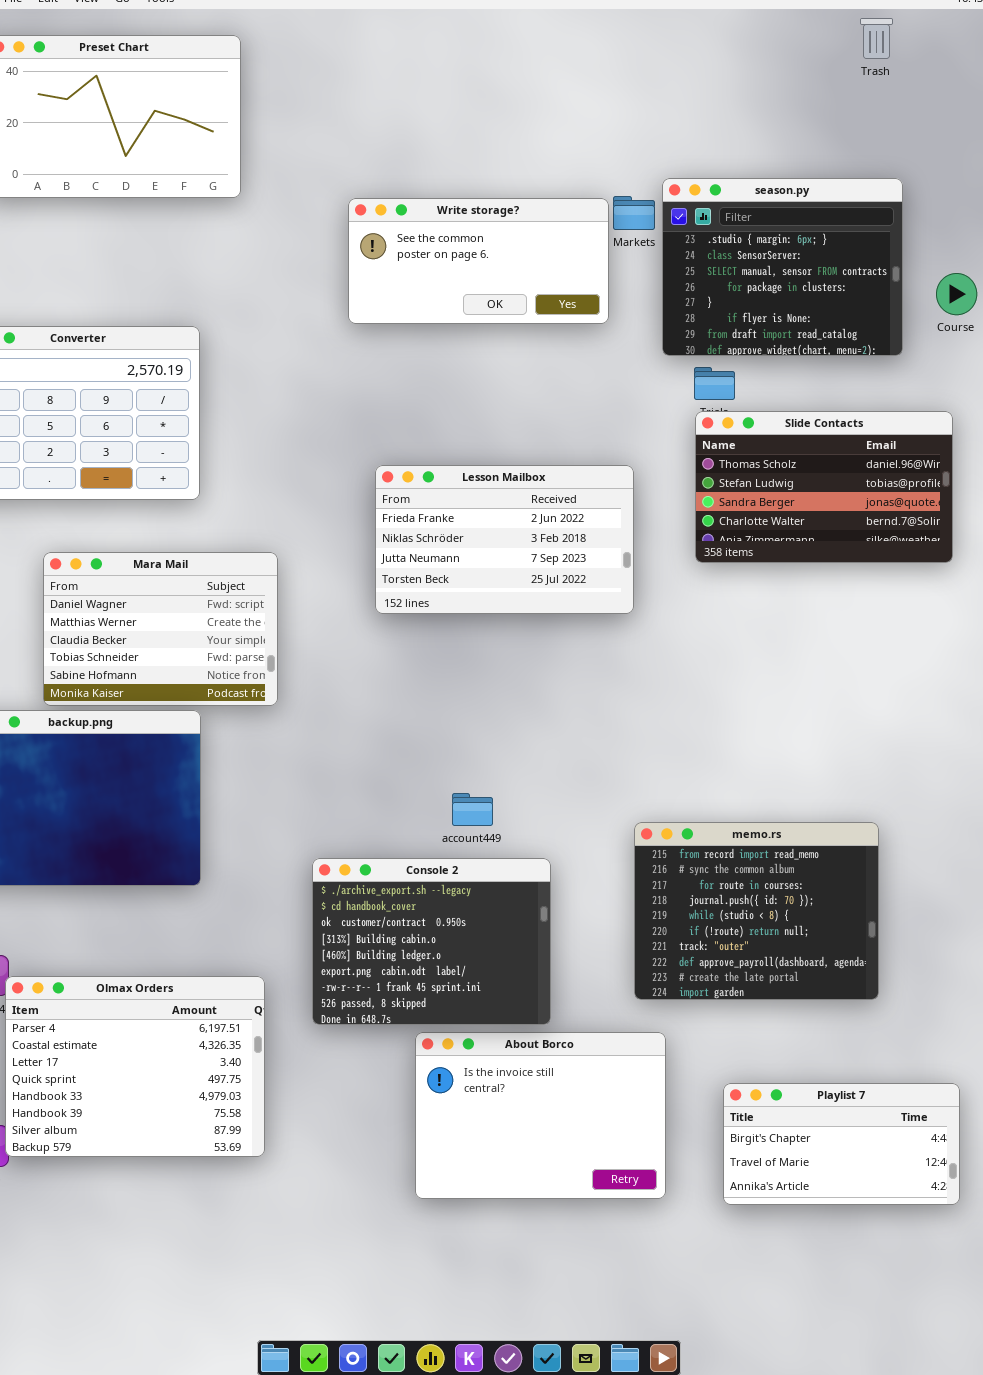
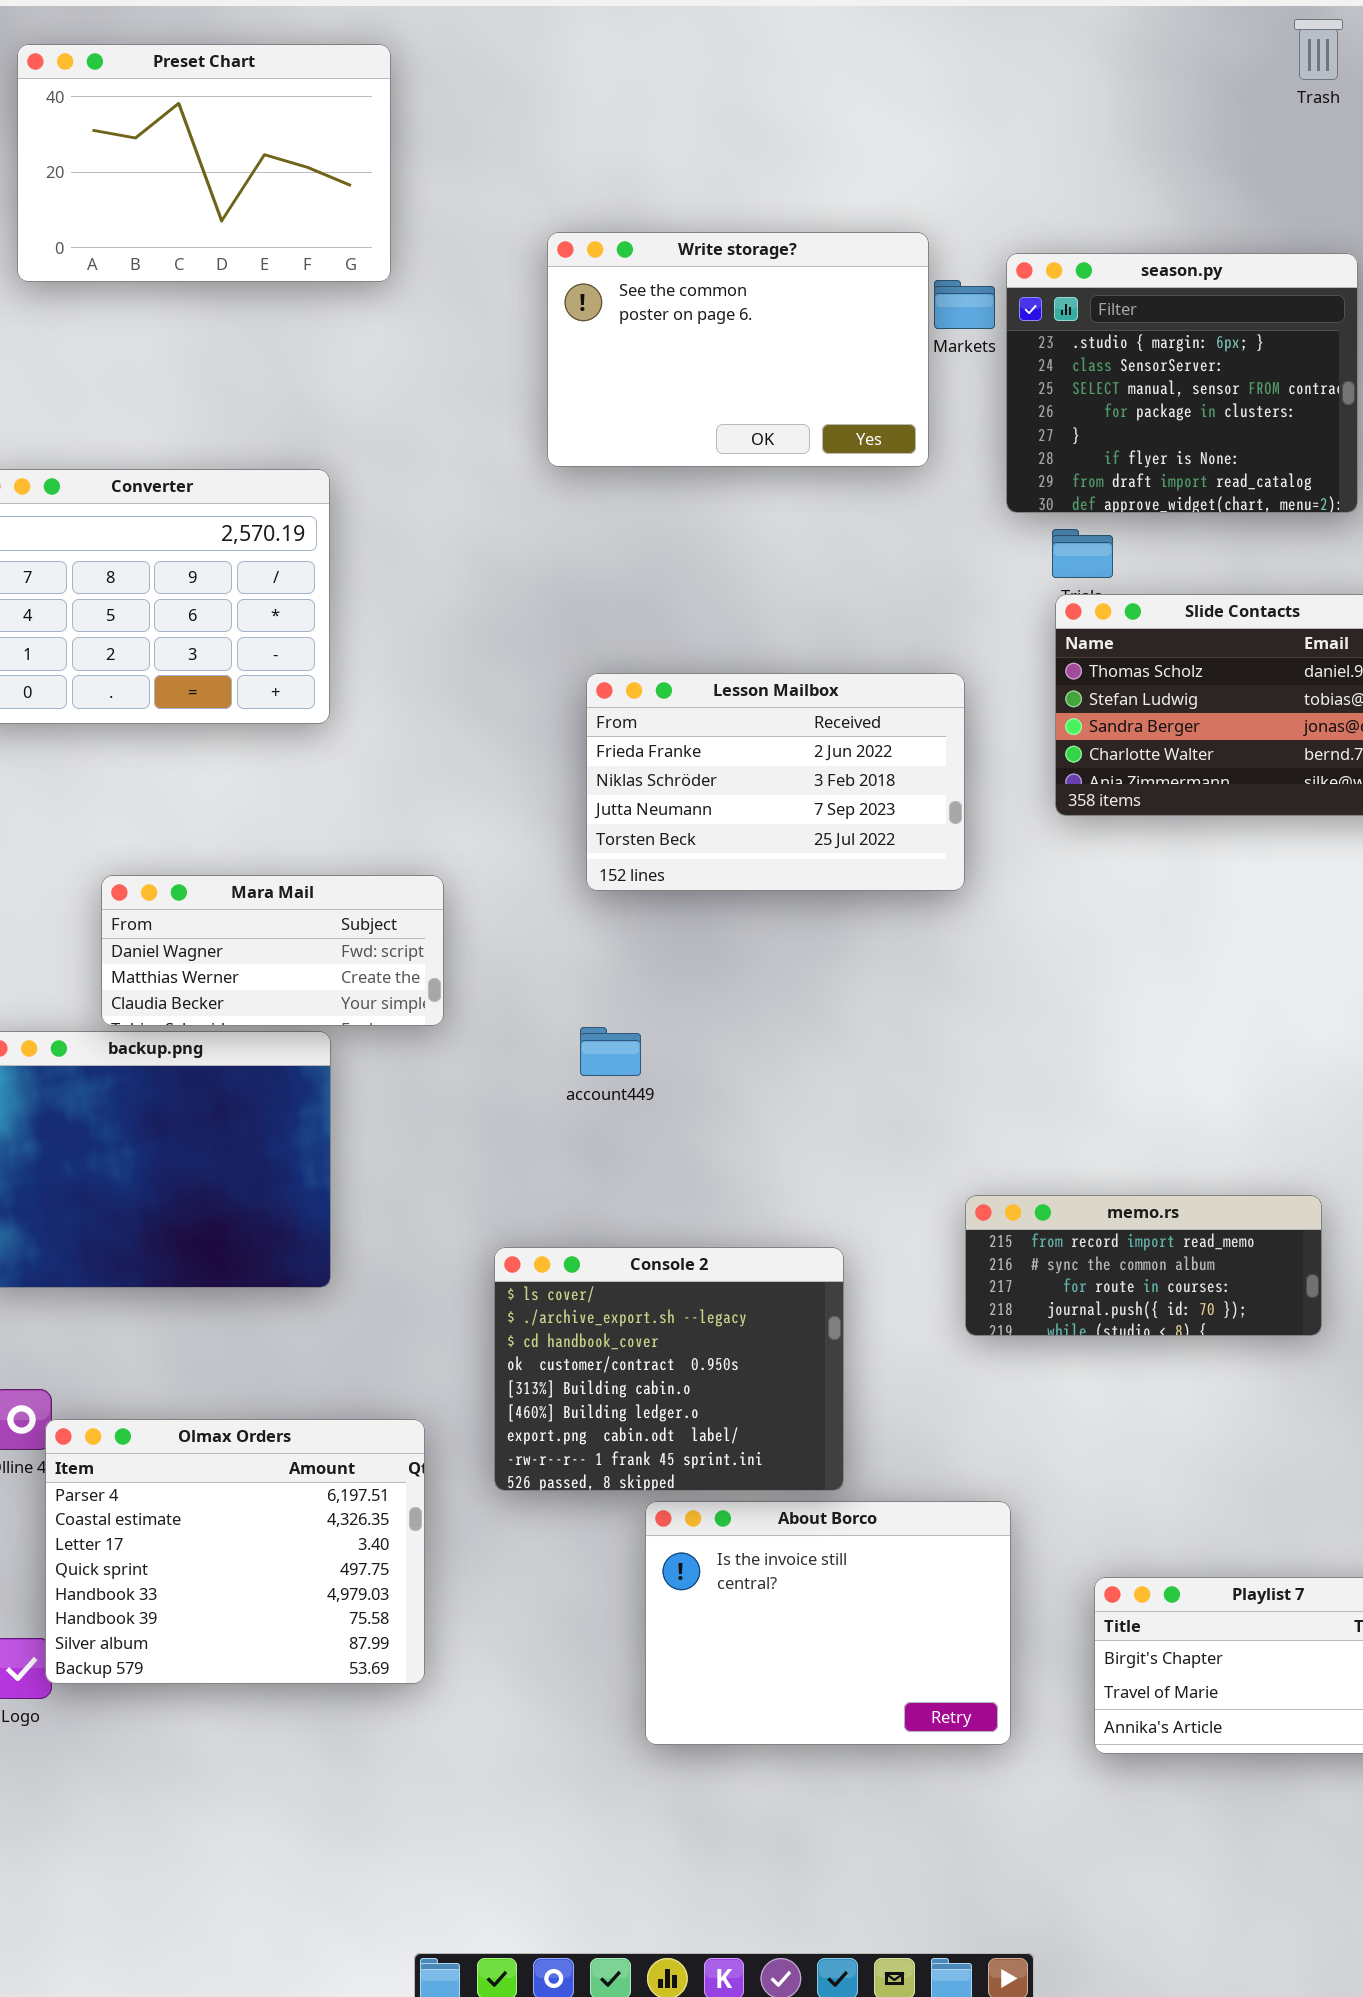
Write storage?: [348,198,609,324] -> [547,232,929,467], resized
Mara Mail: [43,552,278,706] -> [101,875,444,1026], resized
account449: [452,793,493,826] -> [580,1027,641,1076], moved
memo.rs: [634,822,879,1000] -> [965,1195,1322,1336], resized
Console 2: [312,858,551,1025] -> [494,1247,844,1491], scrolled up 1 row

